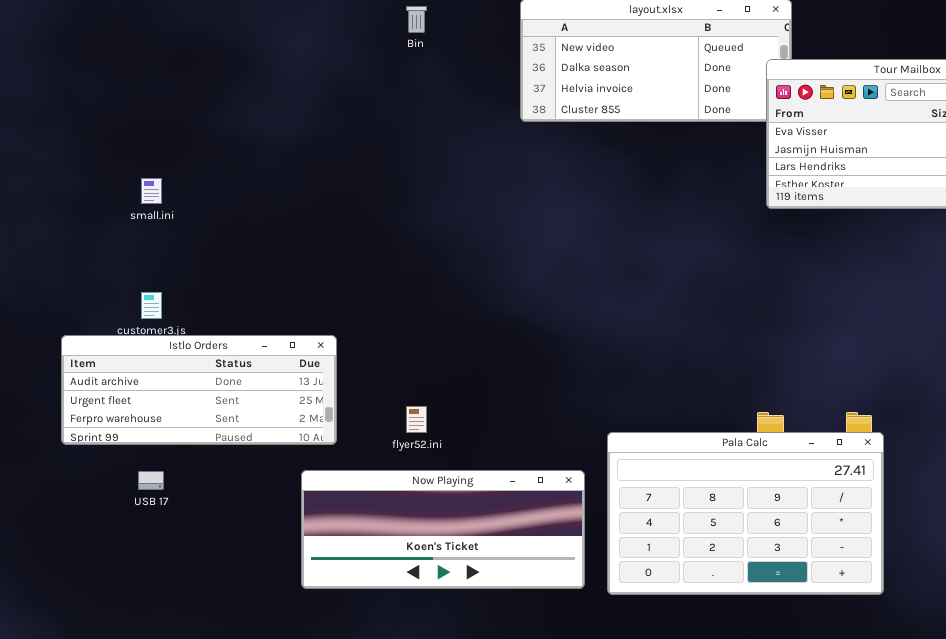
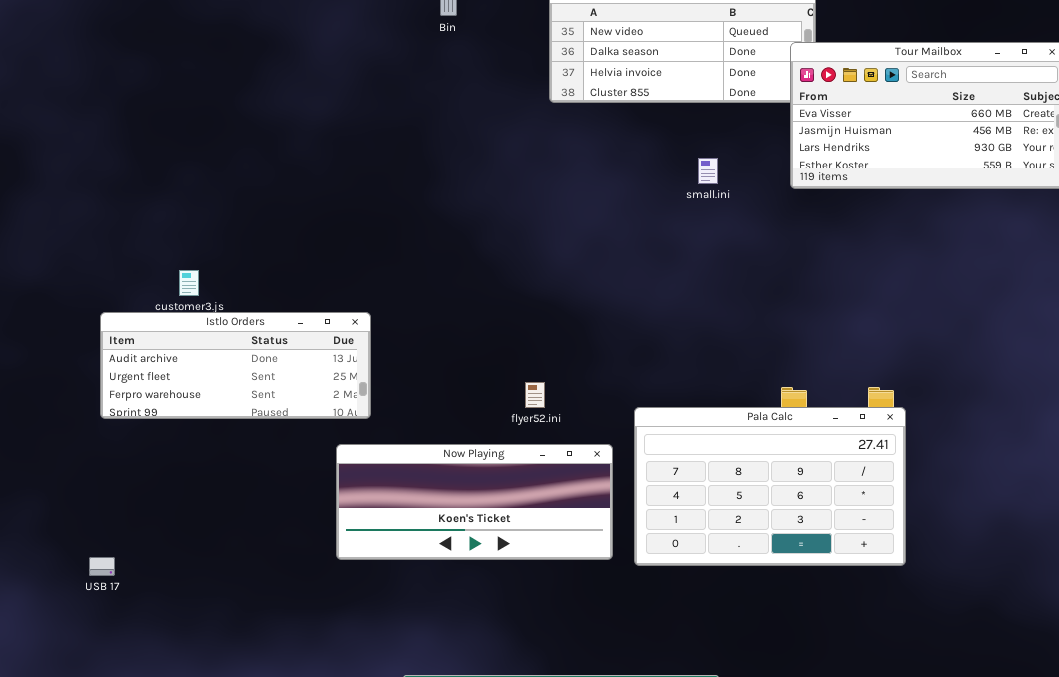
small.ini: [141,178,162,204] -> [698,158,718,184], moved
flyer52.ini: [406,406,427,433] -> [525,382,545,408], moved
USB 17: [138,471,164,490] -> [89,557,115,576], moved

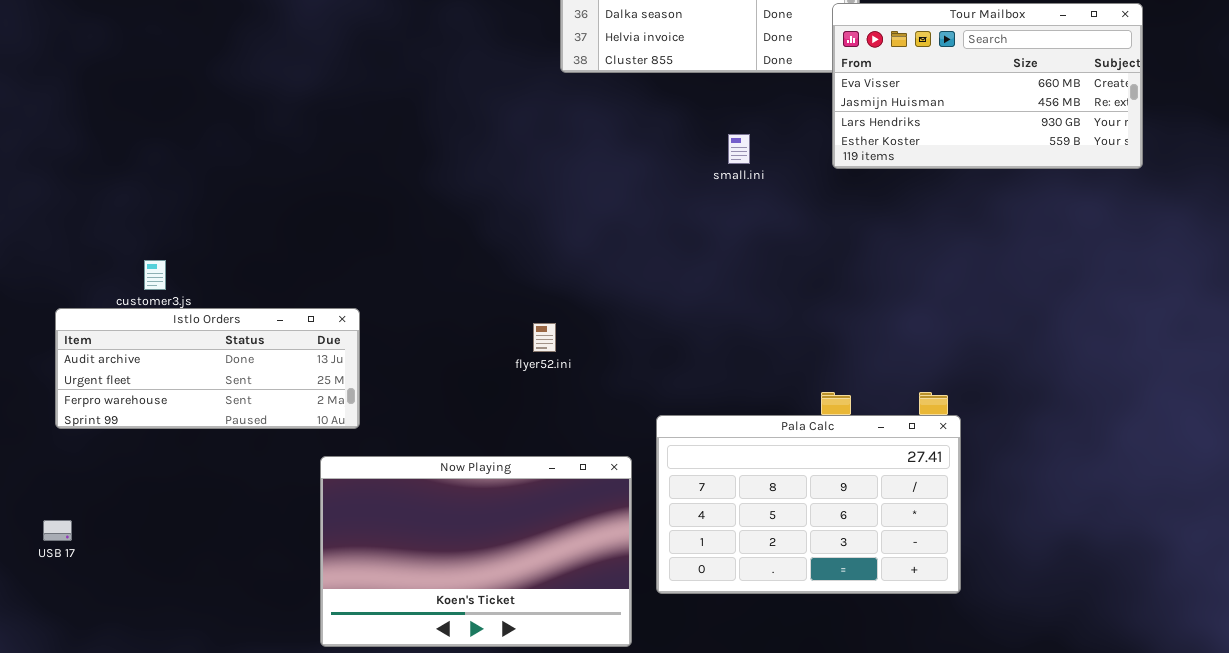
flyer52.ini: [525,382,545,408] -> [533,323,556,352], moved
Now Playing: [336,444,613,560] -> [320,456,632,647], resized
USB 17: [89,557,115,576] -> [43,520,72,541], moved

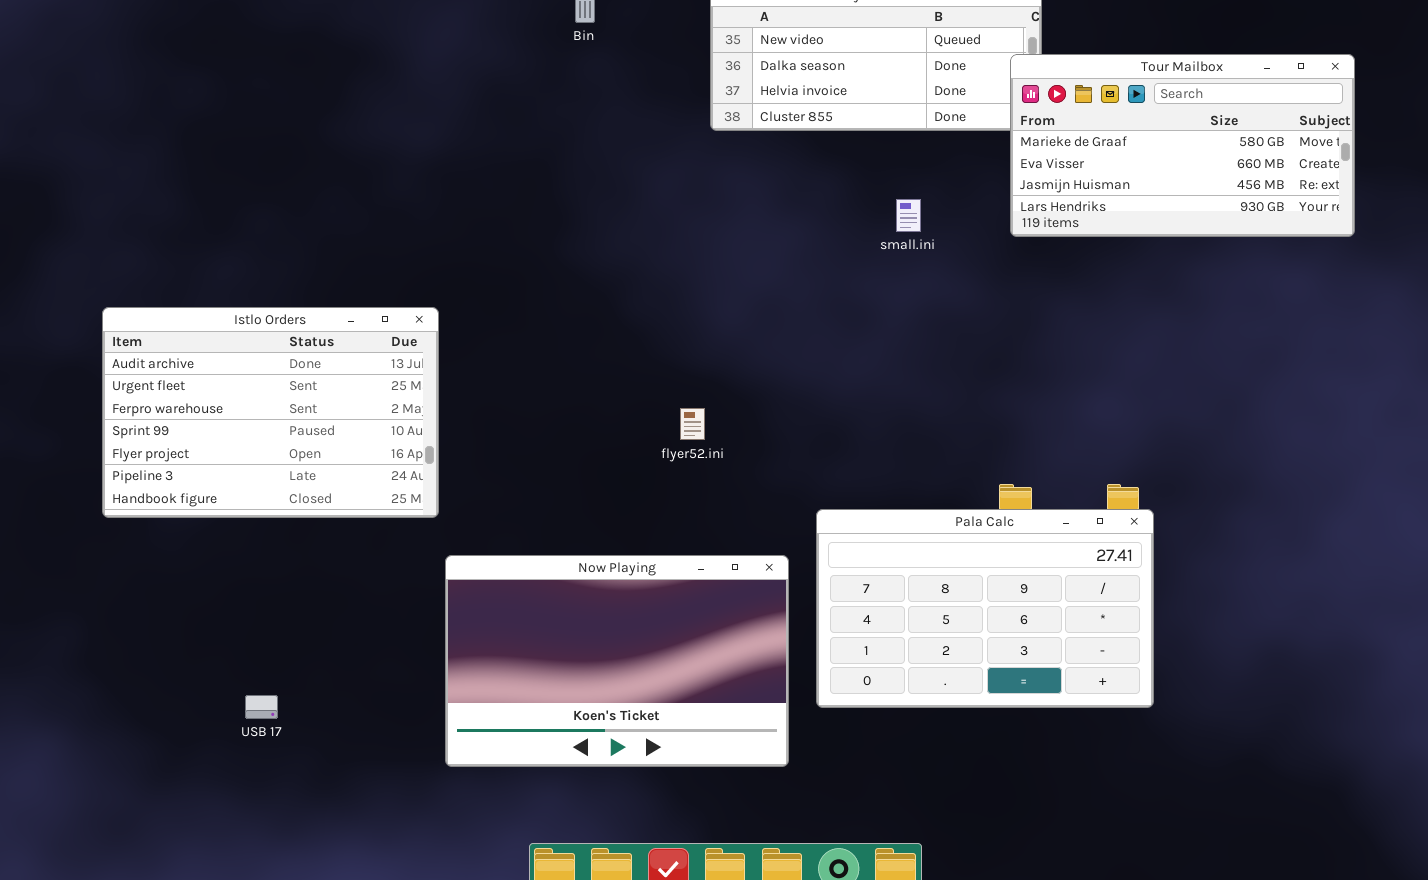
Tour Mailbox: [832,3,1143,169] -> [1010,54,1355,237], scrolled up 1 row
Istlo Orders: [55,308,360,429] -> [102,307,439,518], moved, resized
USB 17: [43,520,72,541] -> [245,695,278,719], moved

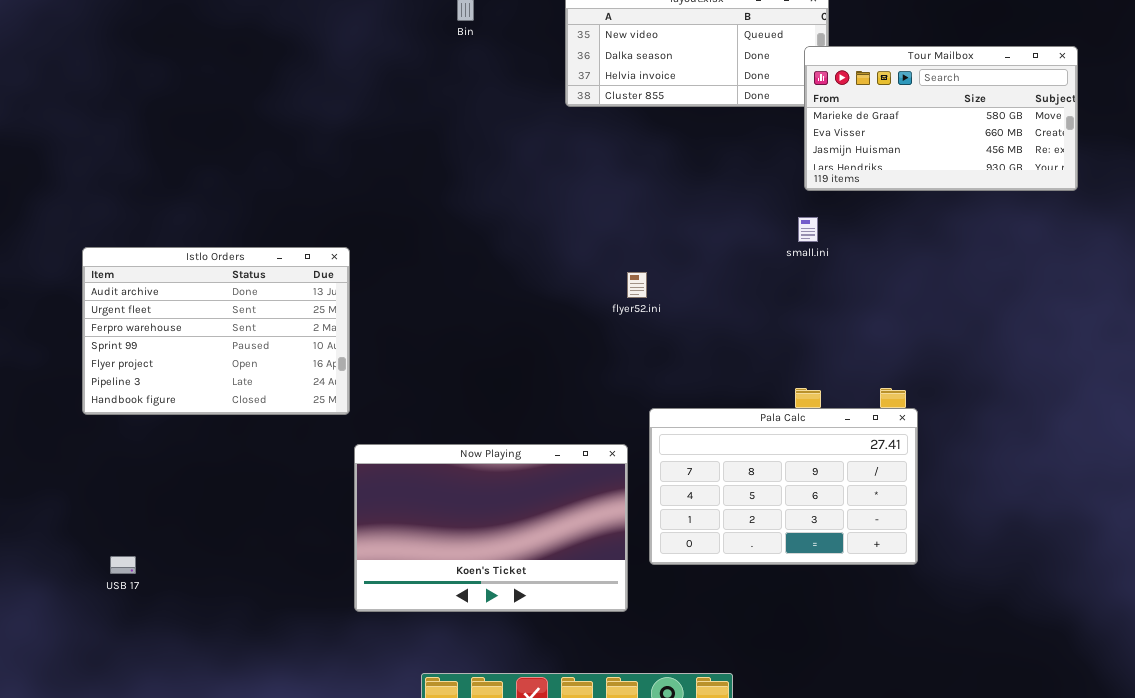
small.ini: [896,199,921,232] -> [798,217,818,242], moved
flyer52.ini: [680,408,705,440] -> [627,272,647,298], moved
USB 17: [245,695,278,719] -> [110,556,136,574], moved

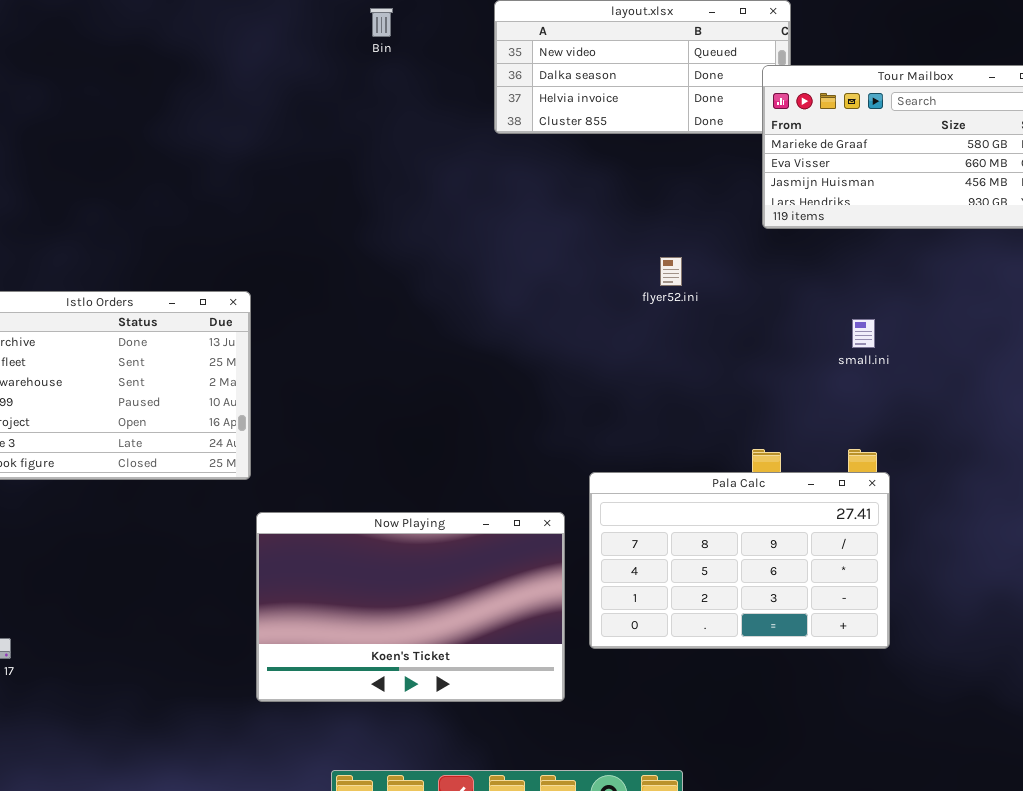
small.ini: [798,217,818,242] -> [852,319,875,348], moved
flyer52.ini: [627,272,647,298] -> [660,257,682,286], moved

